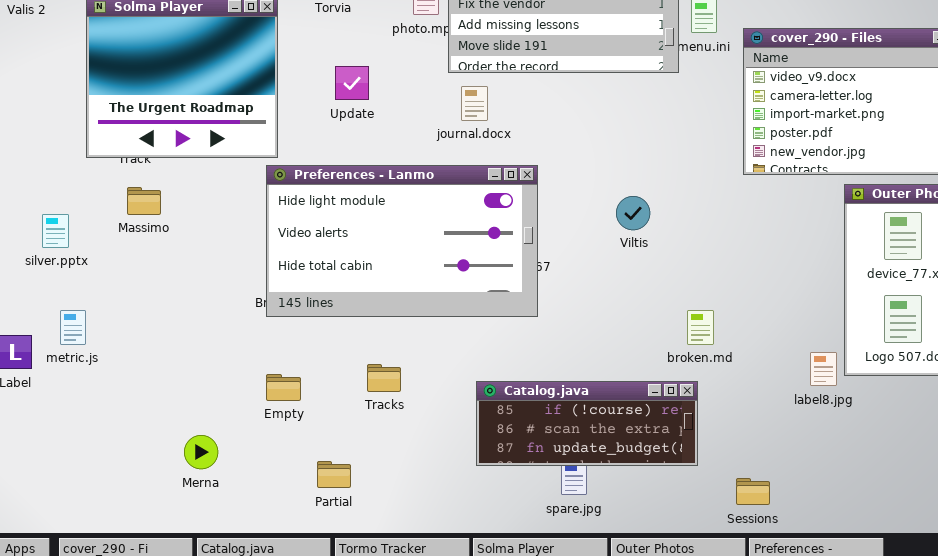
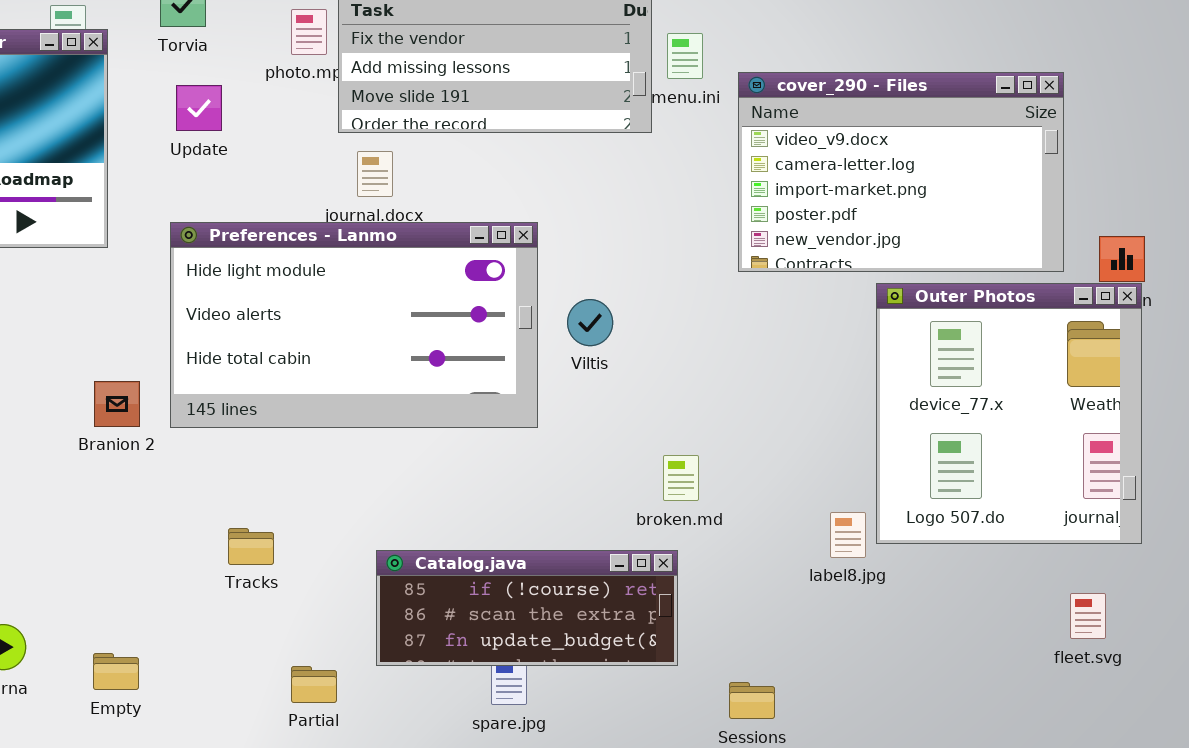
Update: [335,66,369,100] -> [176,85,222,131], moved
Preferences - Lanmo: [266,165,538,317] -> [170,222,538,428], moved
Empty: [266,374,301,401] -> [93,653,139,690], moved
Partial: [317,461,351,488] -> [291,666,337,703], moved

